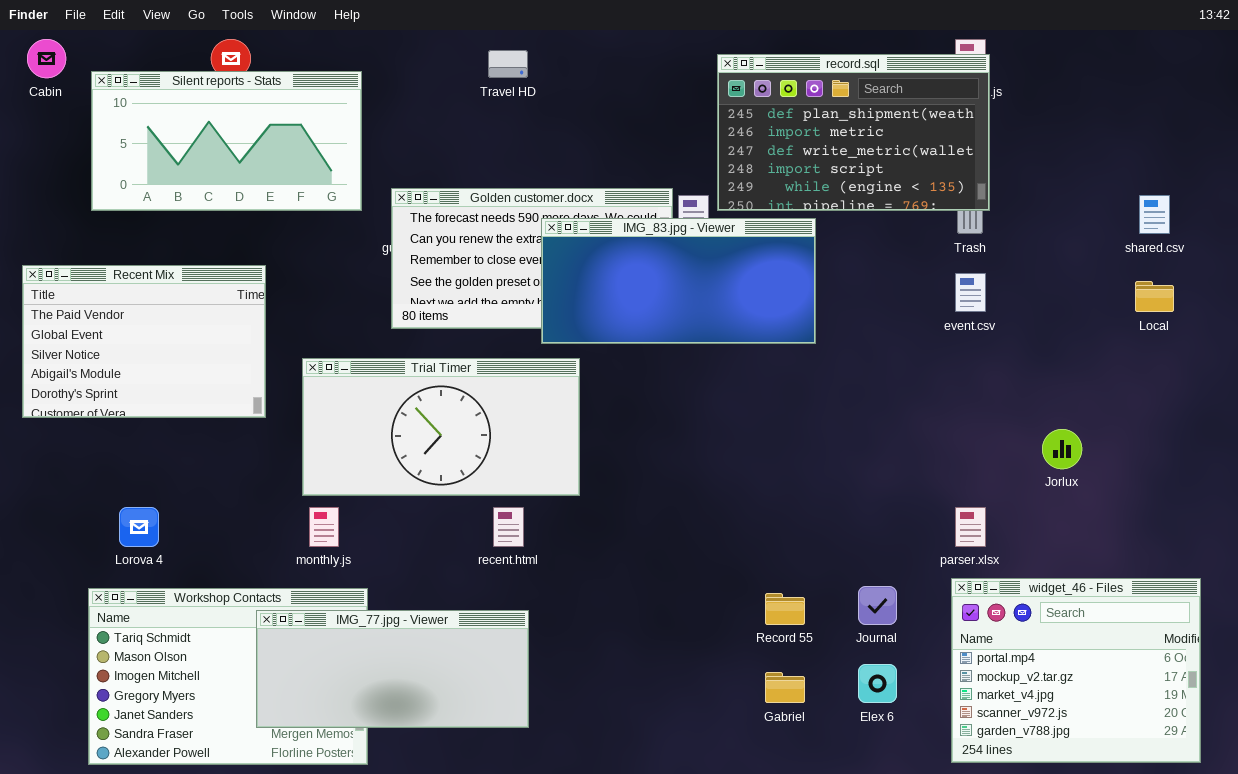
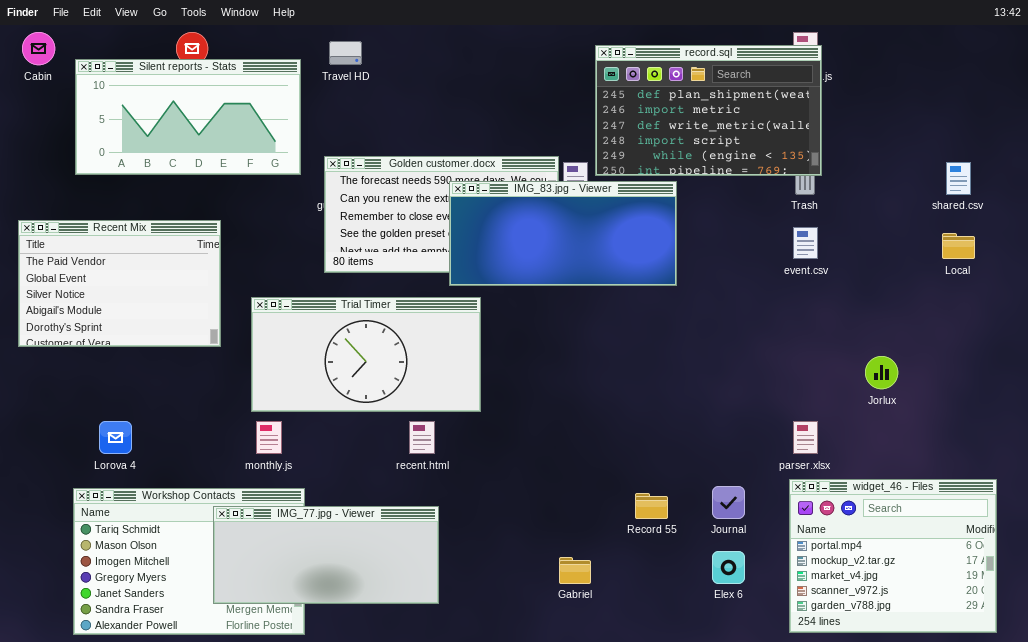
Travel HD: [488,50,528,78] -> [329,41,362,65], moved
Gabriel: [765,672,805,703] -> [559,557,591,584], moved

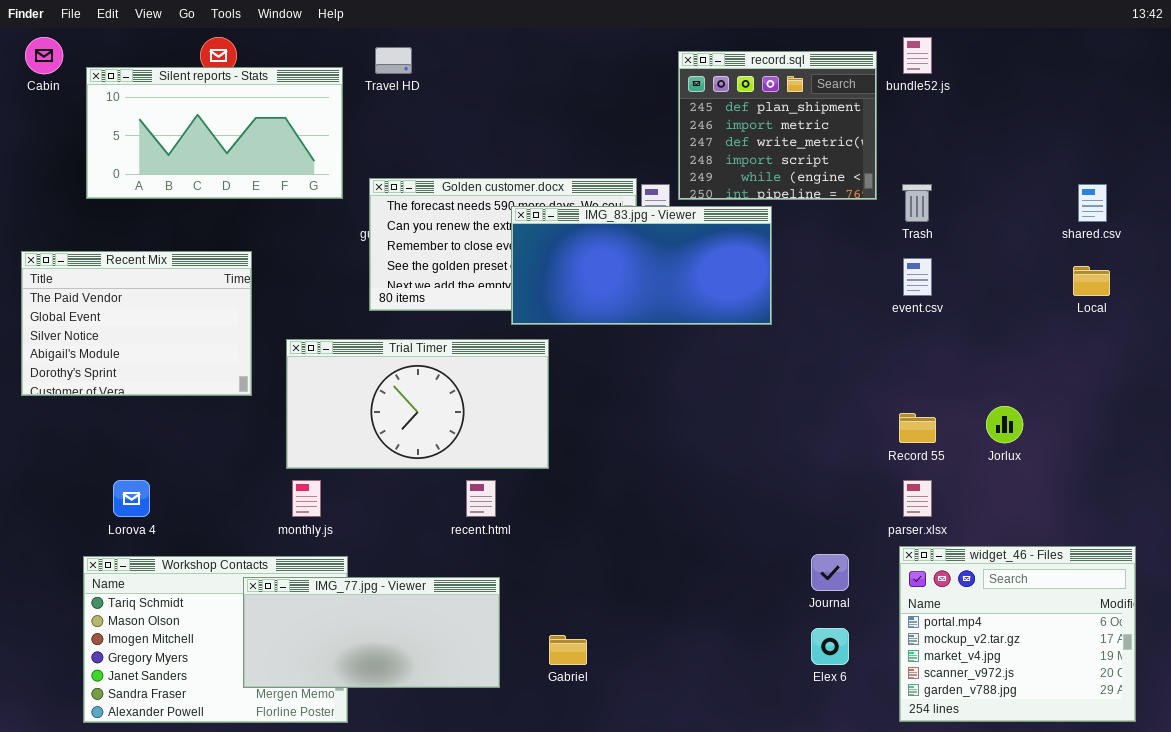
record.sql: [595,45,822,176] -> [678,51,877,200], resized
Record 55: [635,493,668,519] -> [899,413,936,443], moved
Gabriel: [559,557,591,584] -> [549,635,587,665], moved

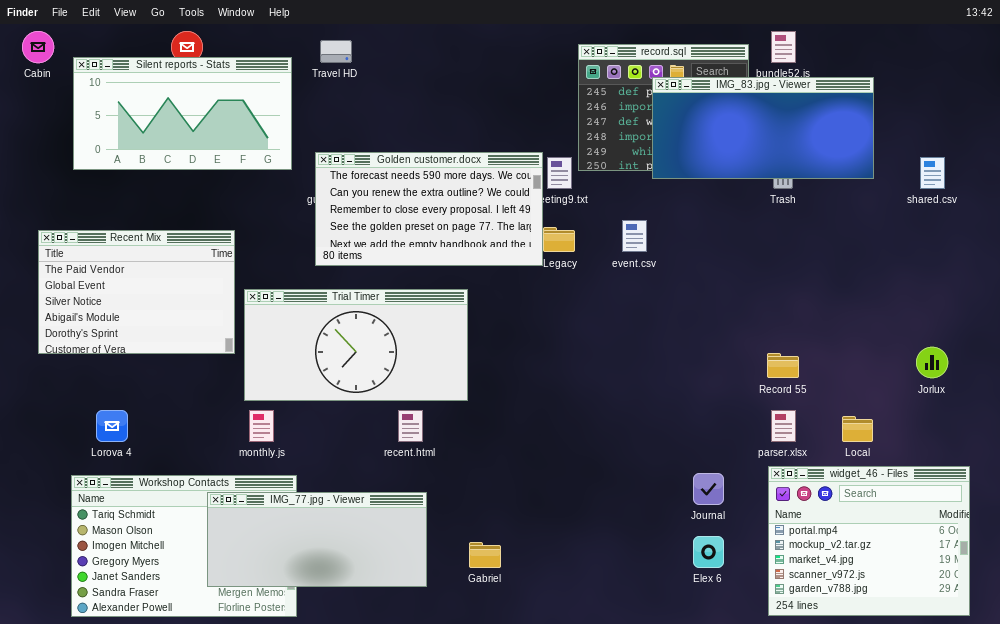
IMG_83.jpg - Viewer: [511,206,772,325] -> [652,77,874,179], moved
Recent Mix: [21,251,252,396] -> [38,230,235,354], moved
event.csv: [903,258,932,296] -> [622,220,647,252], moved
Local: [1073,266,1110,296] -> [842,416,873,442], moved
Jorlux: [986,406,1023,443] -> [916,347,948,378], moved

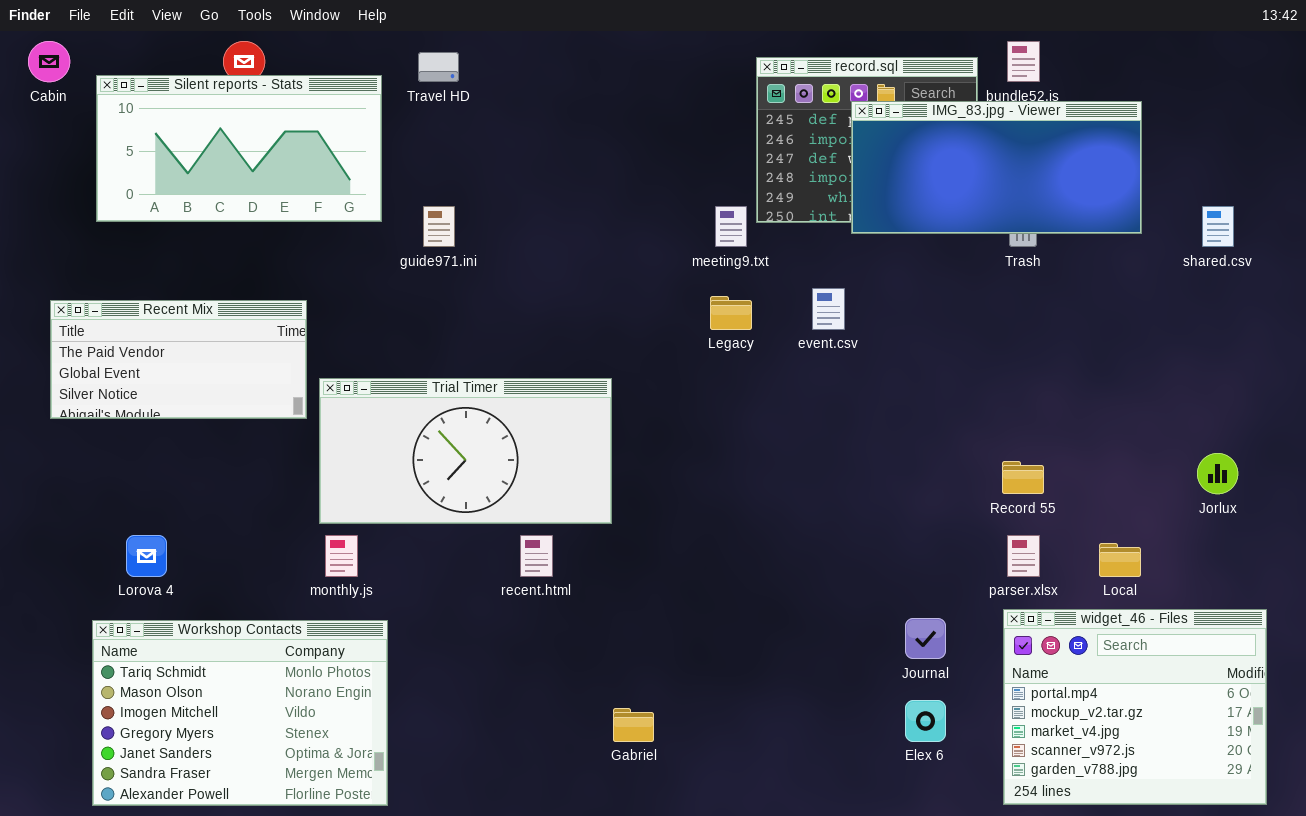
Golden customer.docx: [315,152,543,266] -> none, closed
Recent Mix: [38,230,235,354] -> [50,300,307,419], resized
IMG_77.jpg - Viewer: [207,492,427,587] -> none, closed

